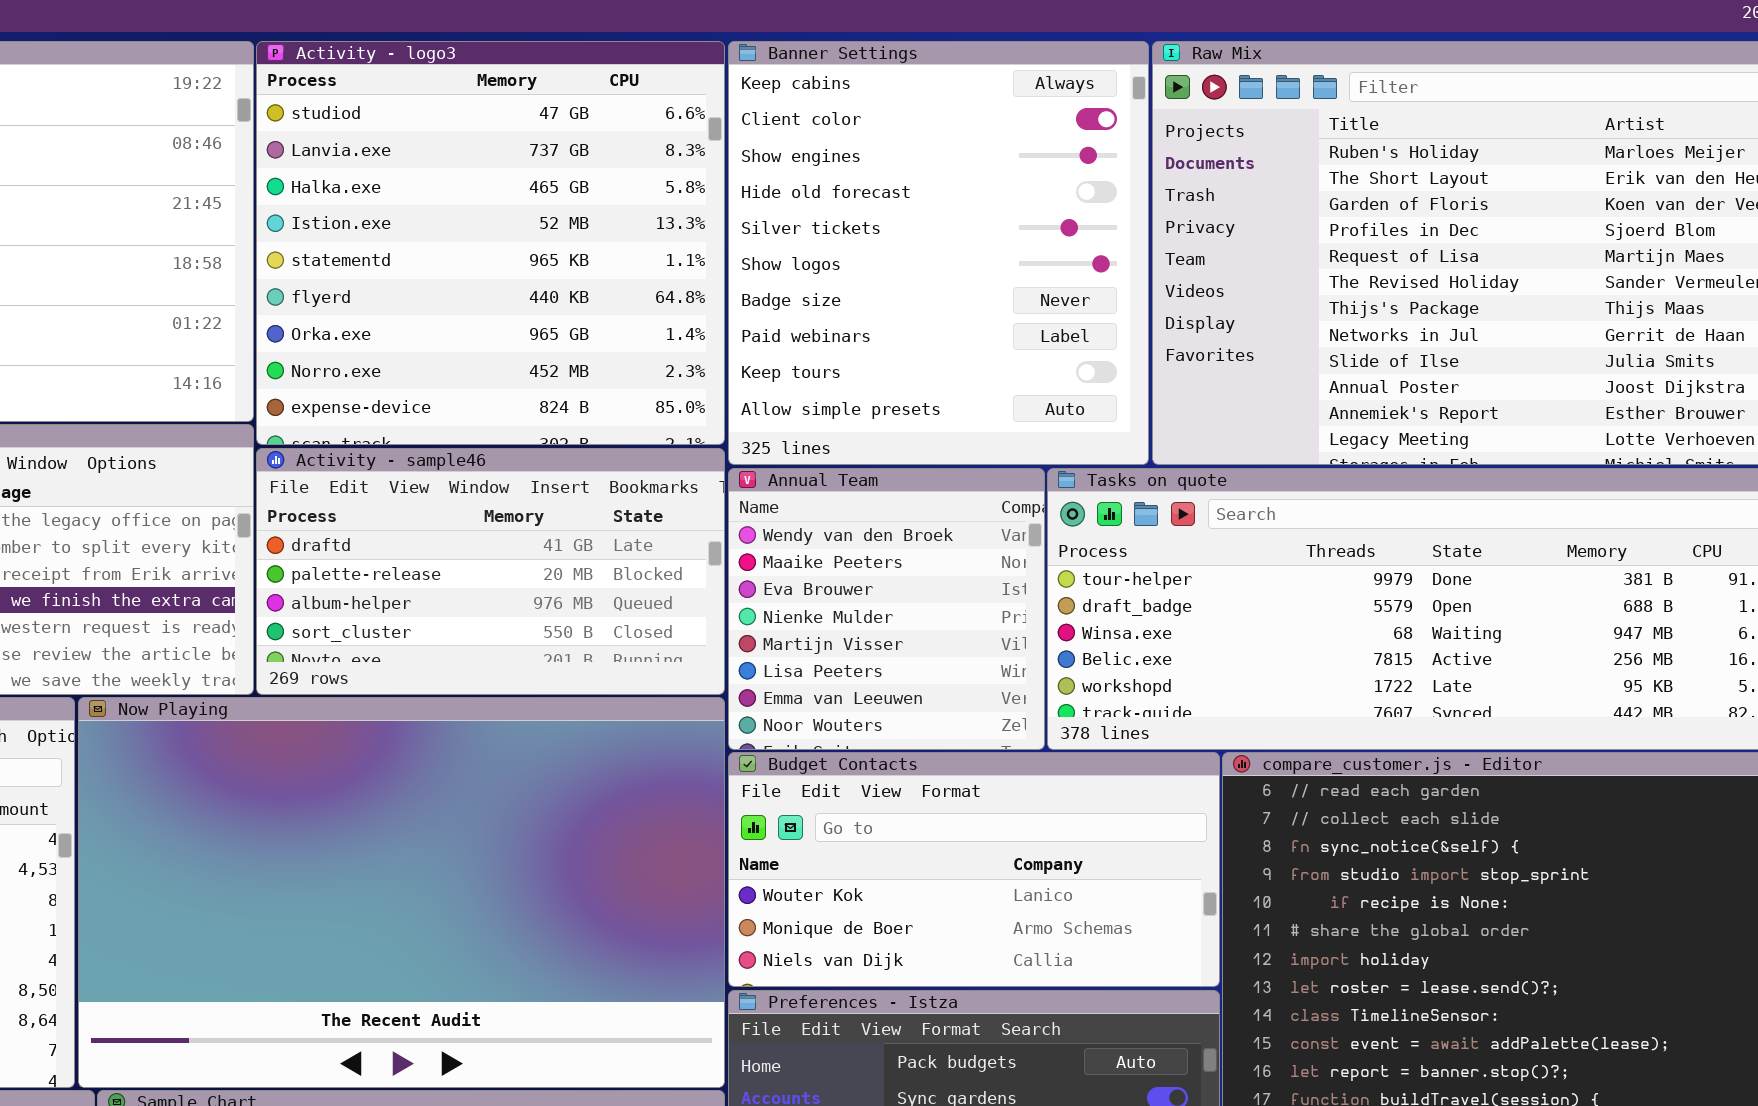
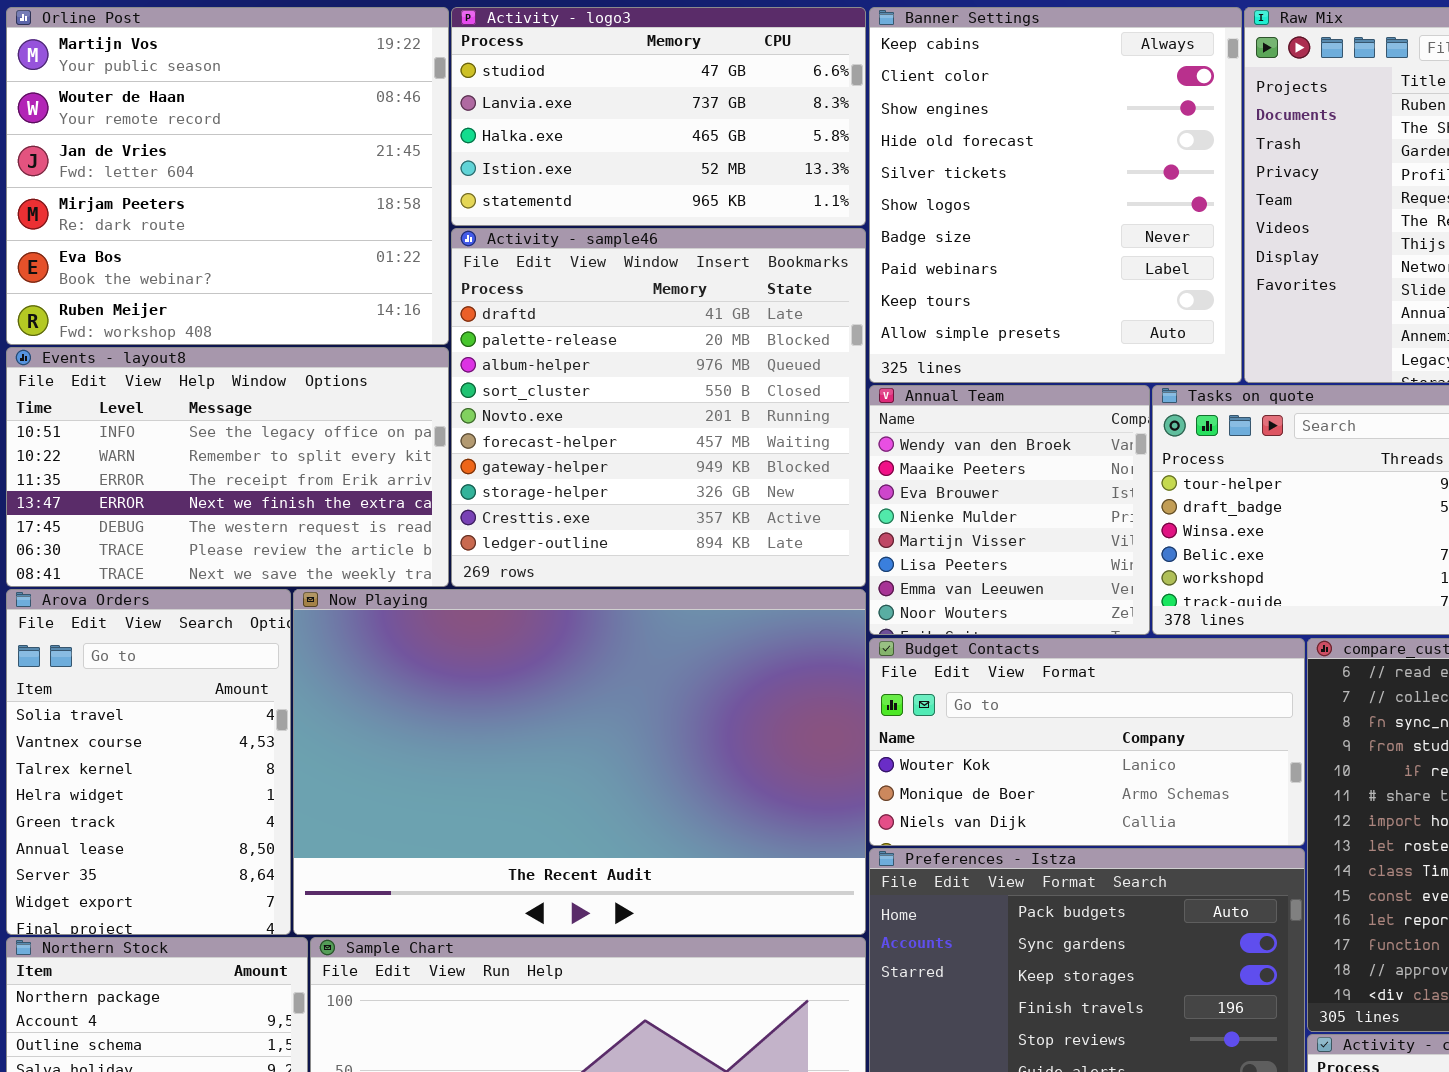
Activity - logo3: [256,41,725,445] -> [451,7,866,226], resized
Activity - sample46: [256,448,725,695] -> [451,228,866,587], resized

